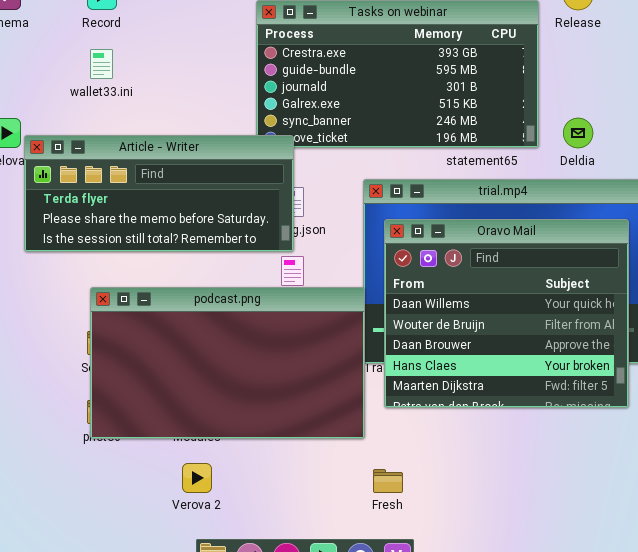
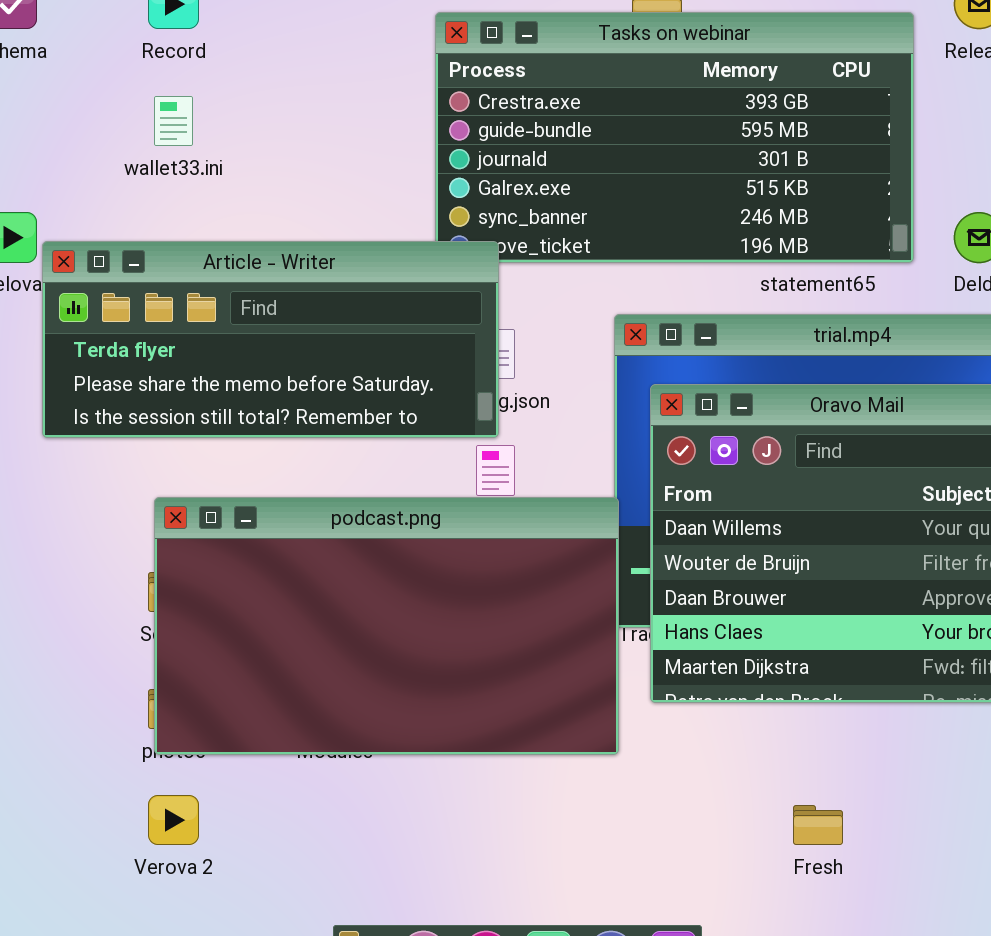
Verova 2: [182,463,212,493] -> [148,795,199,845], moved
Fresh: [373,469,403,493] -> [793,805,843,845], moved

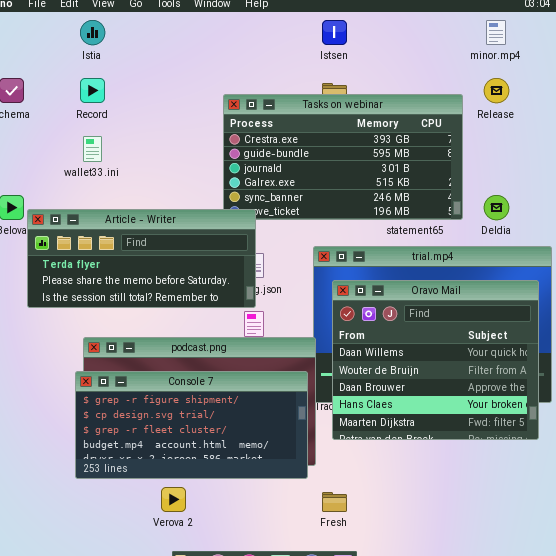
Console 7: none -> [75,371,308,479], opened
Verova 2: [148,795,199,845] -> [161,487,186,512], moved
Fresh: [793,805,843,845] -> [322,492,347,512], moved

